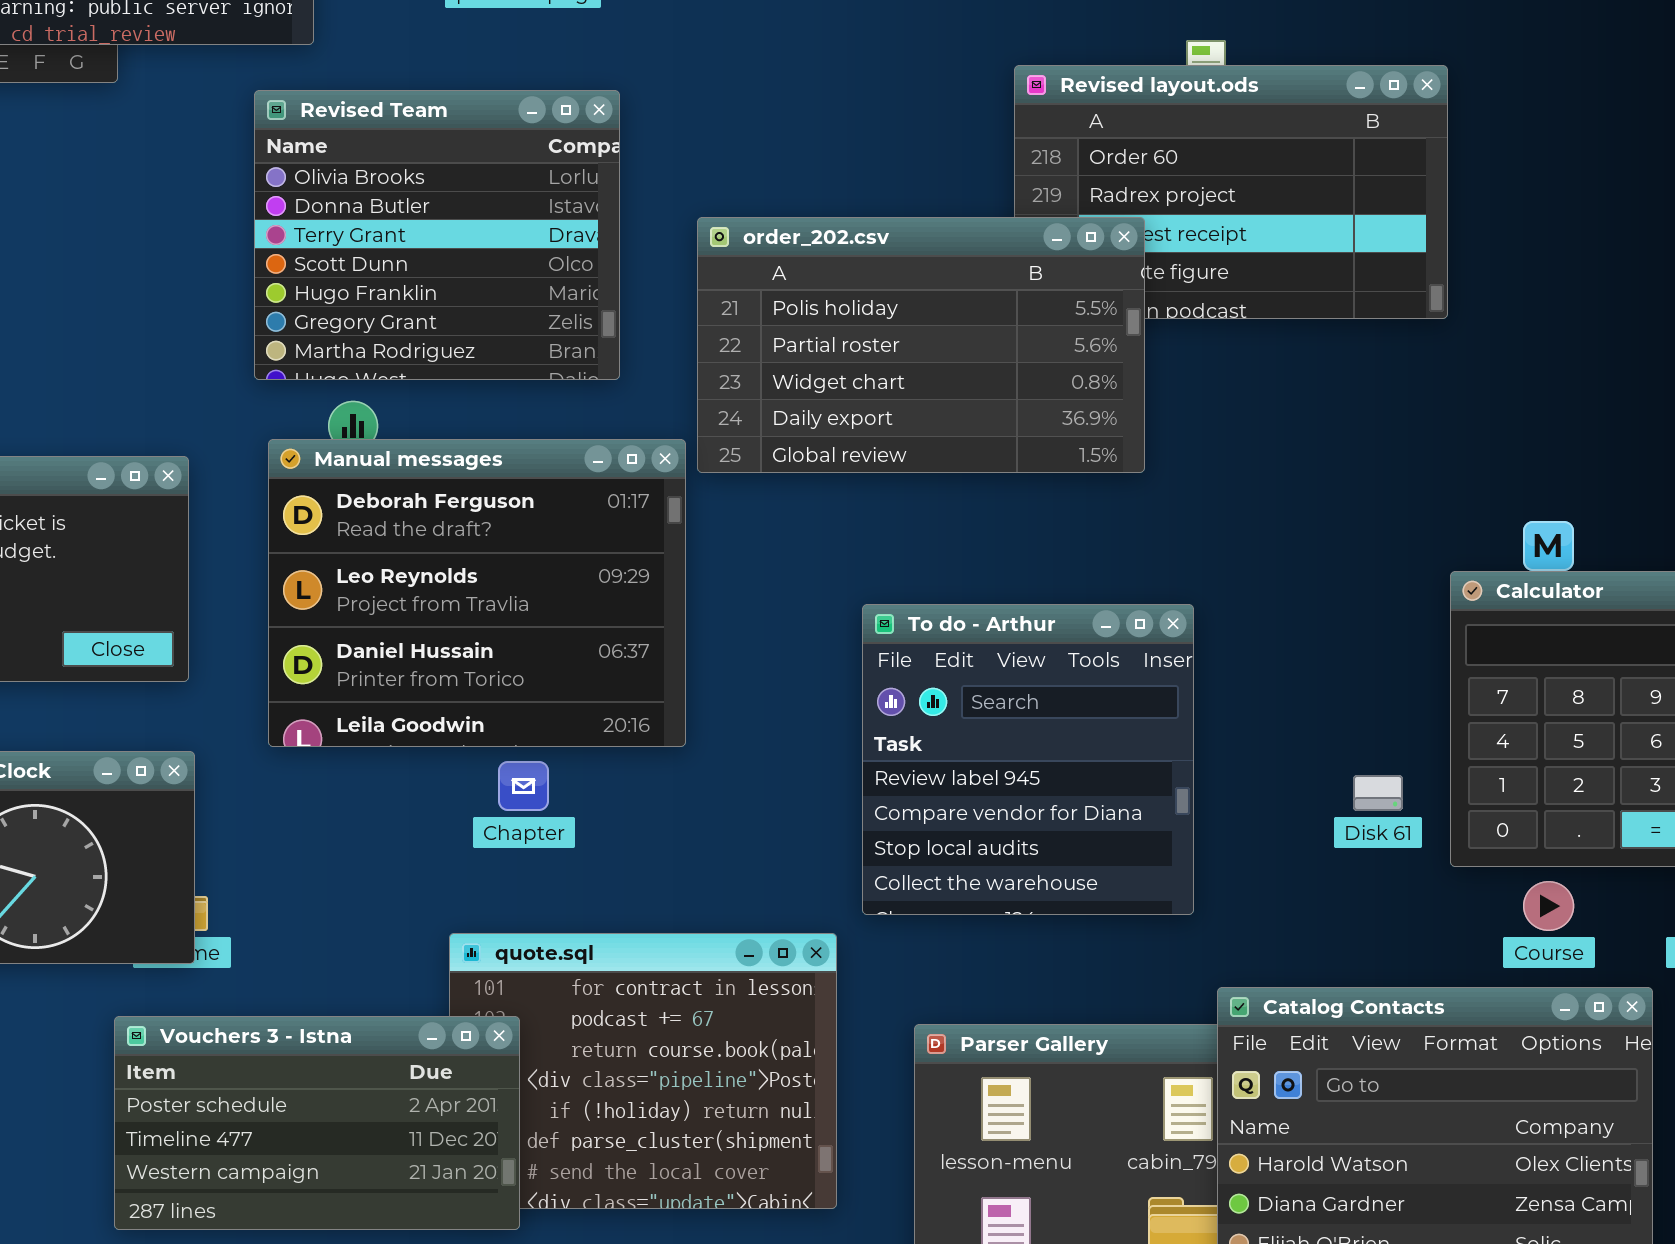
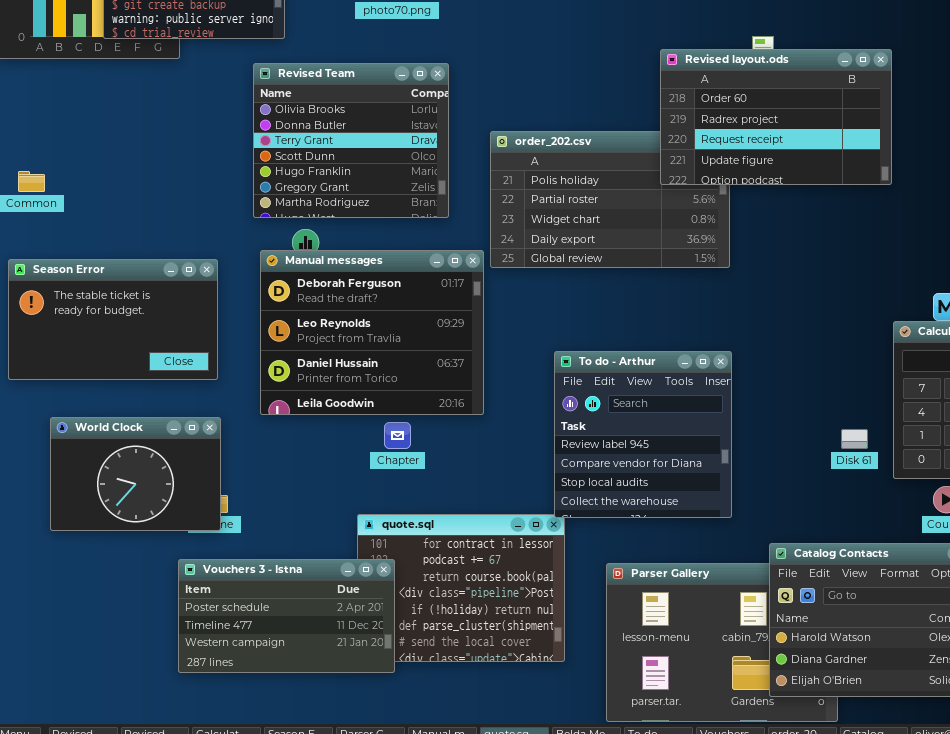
Revised layout.ods: [1014,65,1448,319] -> [660,49,892,185], raised
To do - Arthur: [862,604,1194,915] -> [554,351,732,518], moved

